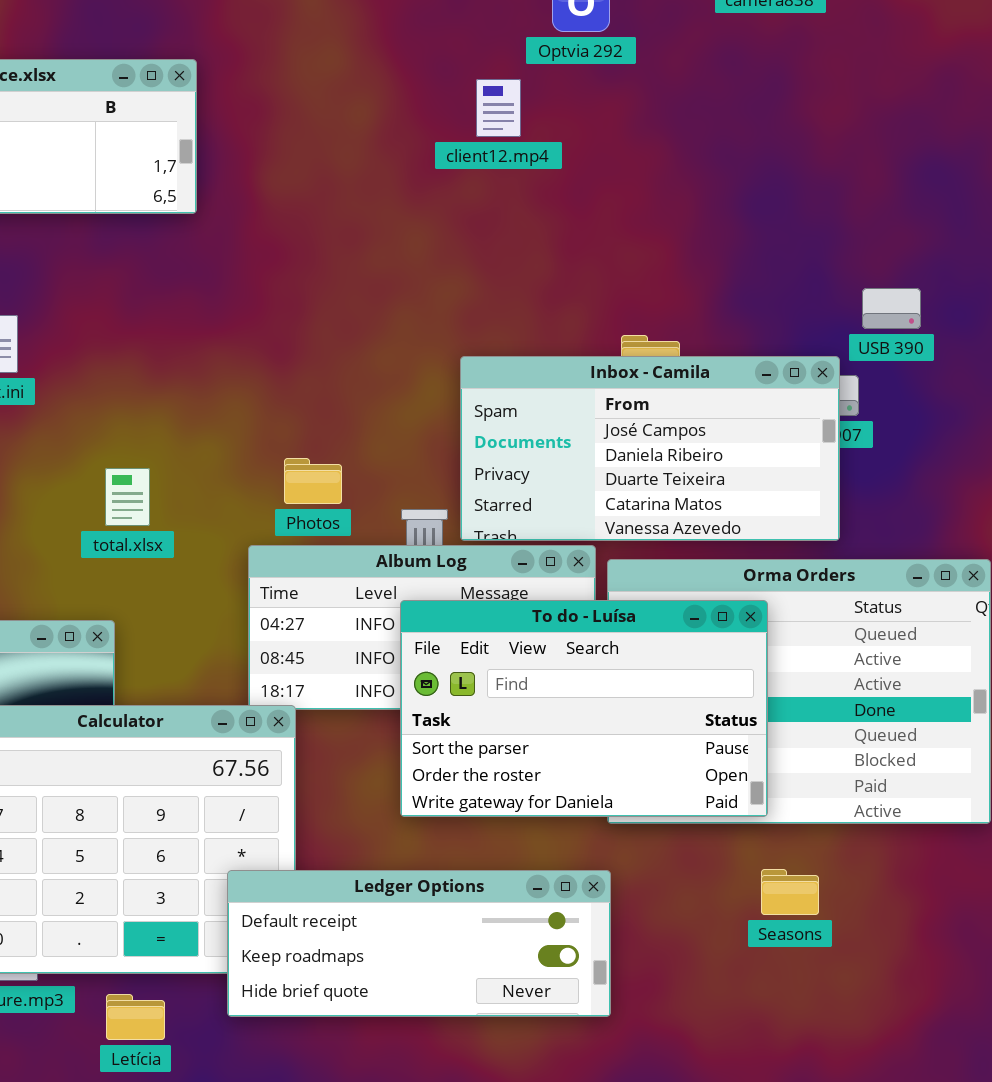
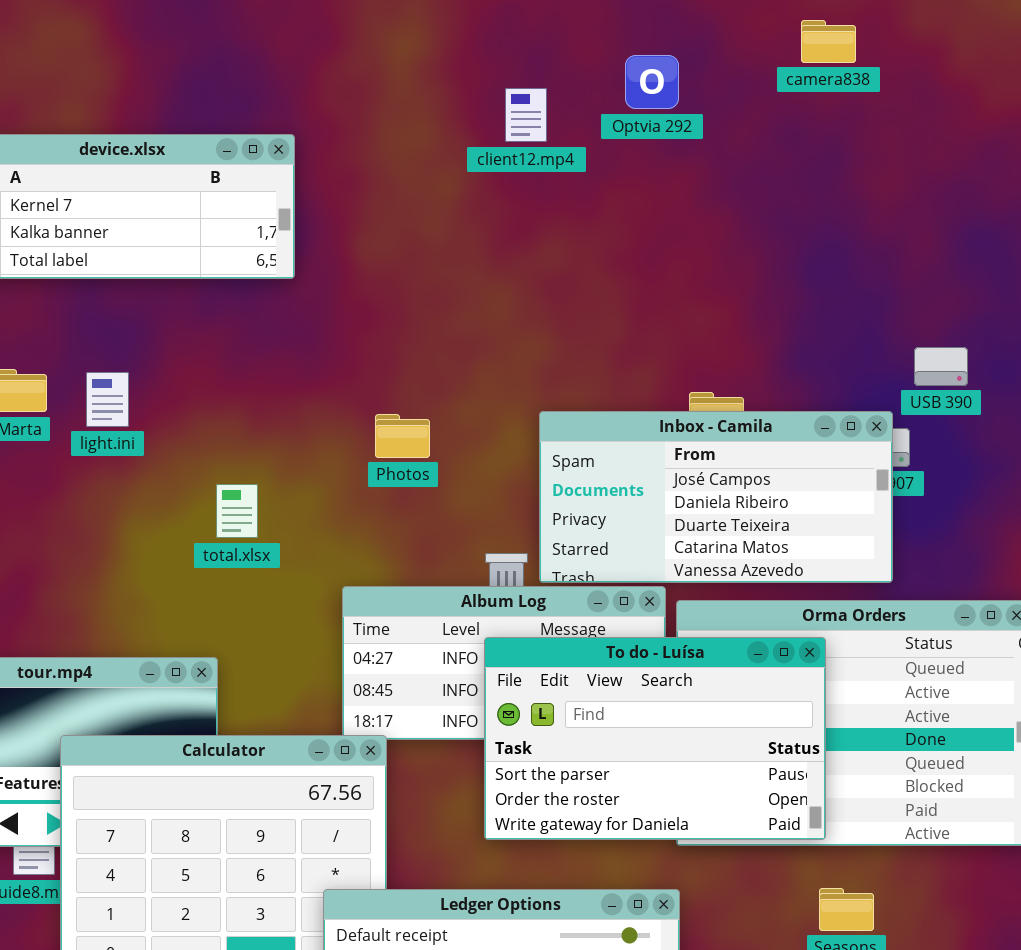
client12.mp4: [476,79,521,137] -> [505,88,547,142], moved
Photos: [284,458,342,504] -> [375,414,430,458], moved
total.xlsx: [105,468,150,526] -> [216,484,258,538], moved

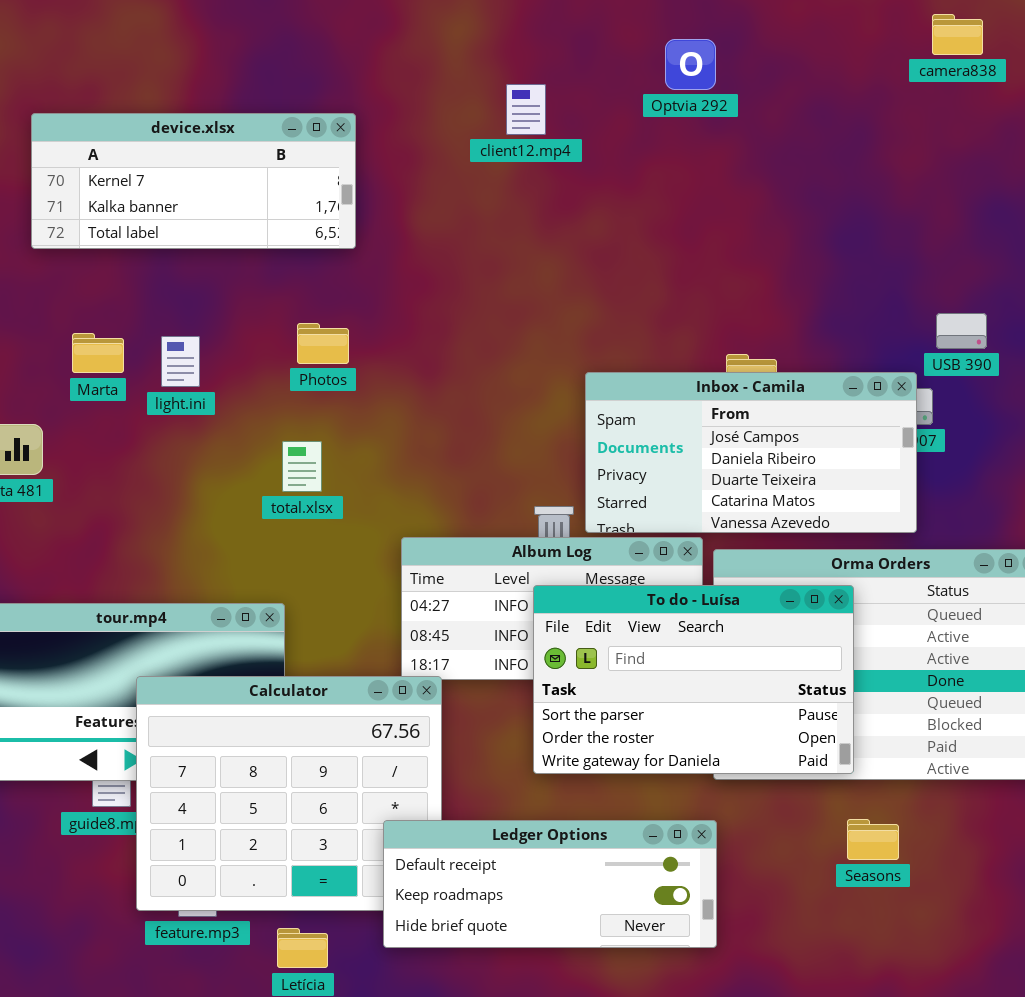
camera838: [801,20,856,63] -> [932,14,983,55], moved
client12.mp4: [505,88,547,142] -> [506,84,546,135], moved
Photos: [375,414,430,458] -> [297,323,349,364], moved

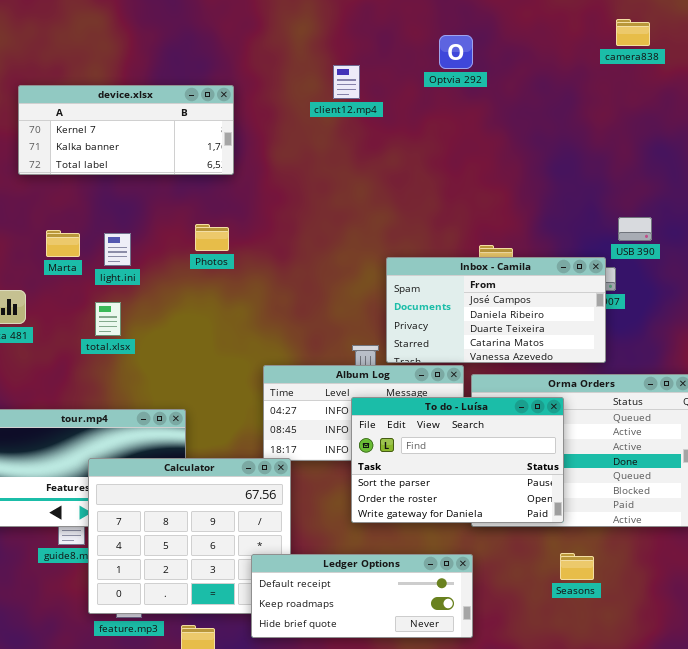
total.xlsx: [282,441,322,492] -> [95,302,121,336], moved

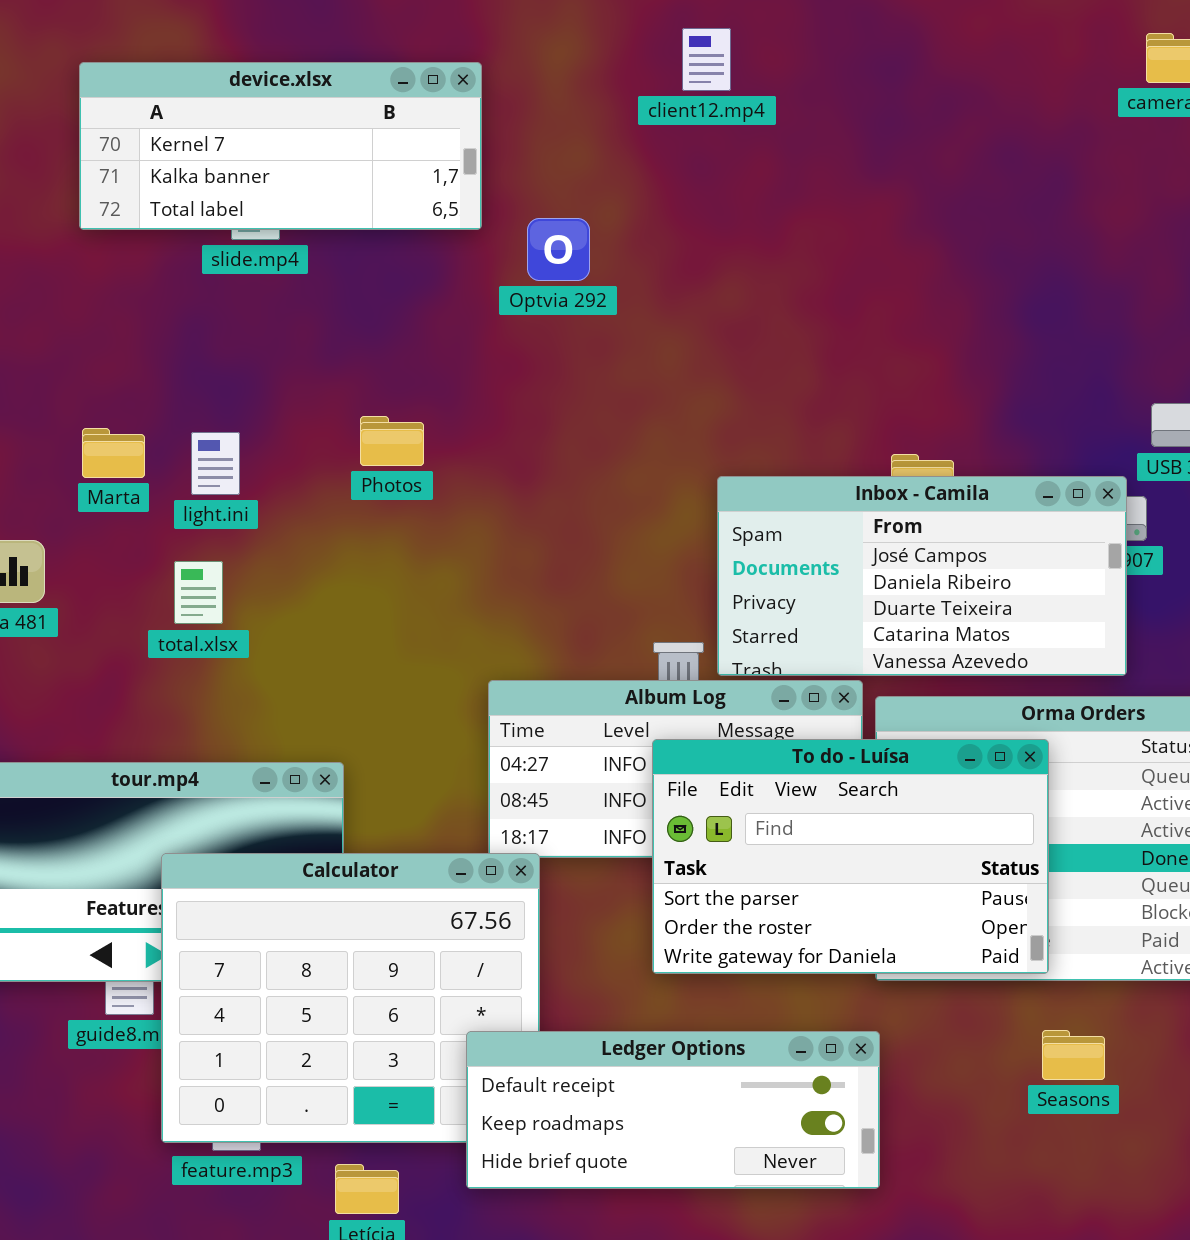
Optvia 292: [439,35,473,69] -> [527,218,590,281], moved
client12.mp4: [333,65,360,99] -> [682,28,731,91], moved
device.xlsx: [18,85,234,175] -> [79,62,482,230], moved

